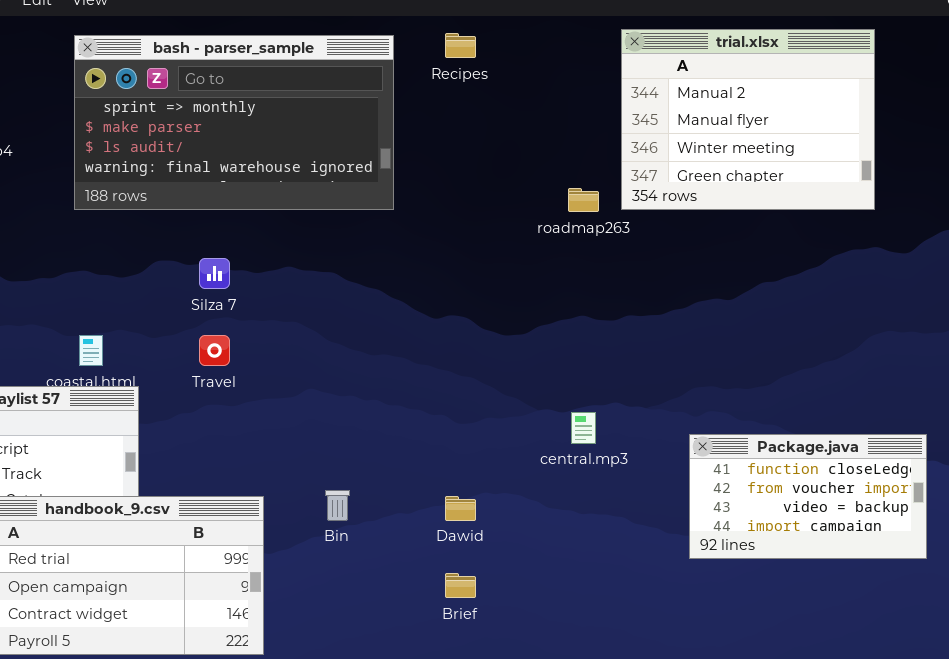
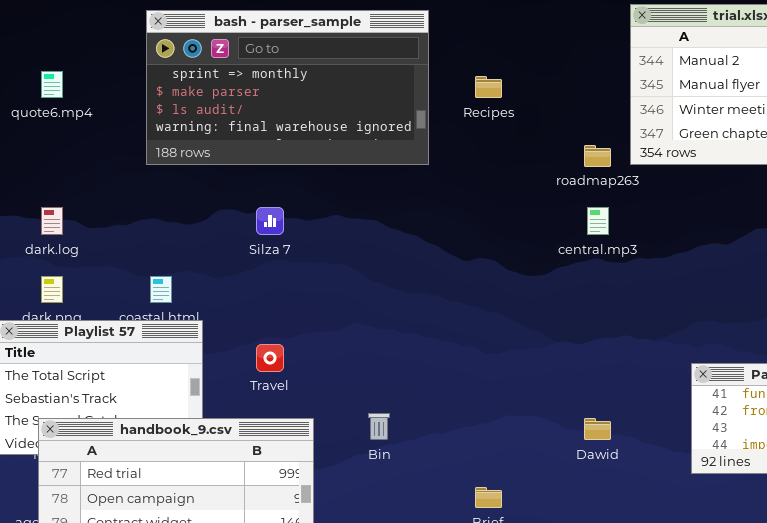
Recipes: [445,33,476,58] -> [475,76,502,98], moved
Travel: [199,335,230,366] -> [256,344,284,372], moved
central.mp3: [571,412,596,444] -> [587,207,609,235], moved
Dawid: [445,496,476,521] -> [584,418,611,440], moved

